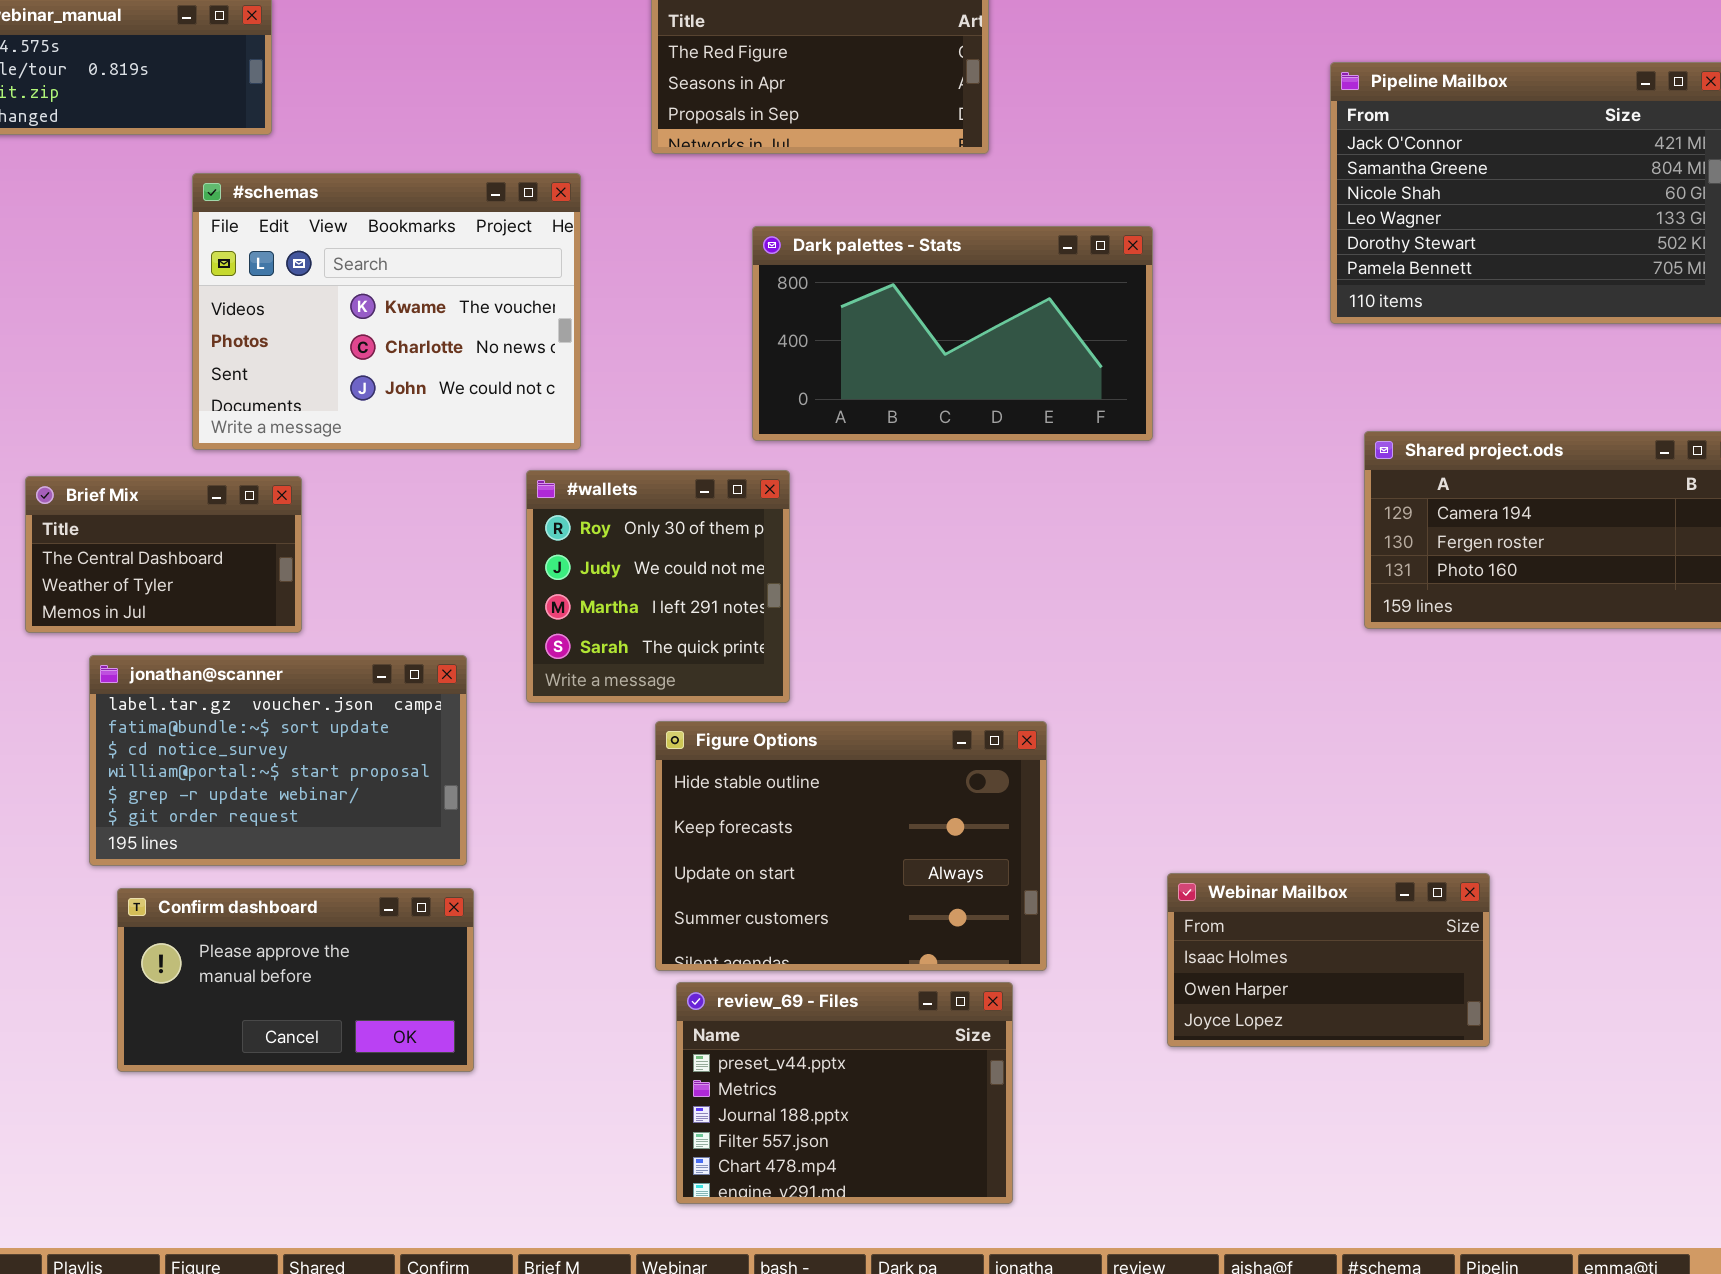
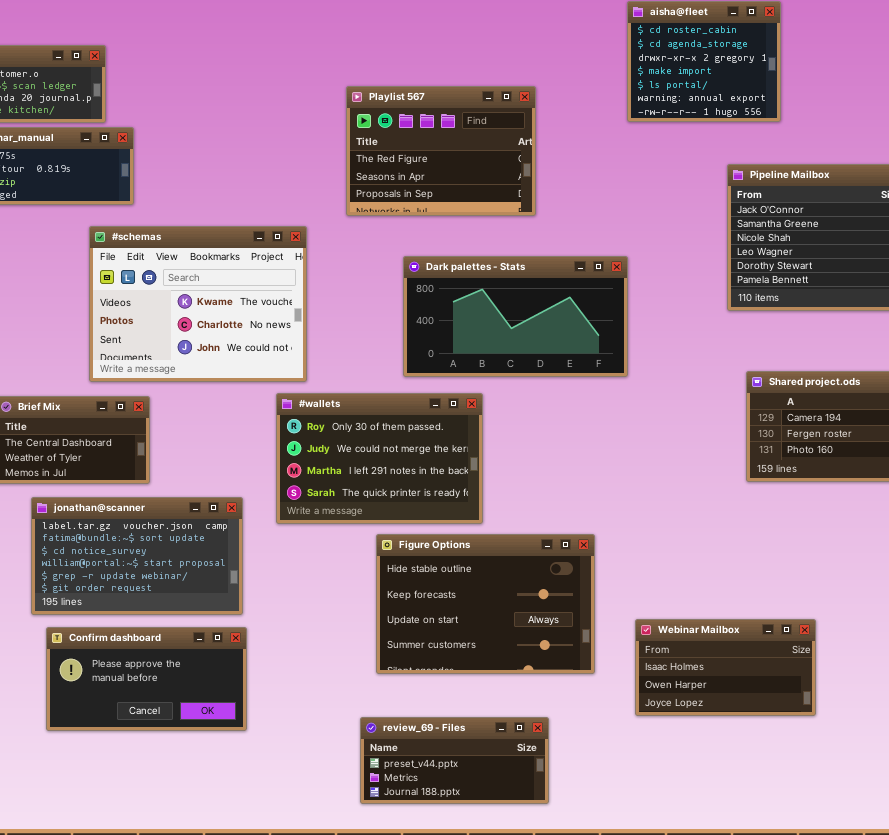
#wallets: [526,470,790,703] -> [276,393,483,524], resized
Figure Options: [655,721,1047,971] -> [376,534,595,674], moved
review_69 - Files: [676,982,1013,1204] -> [360,717,549,804], resized

